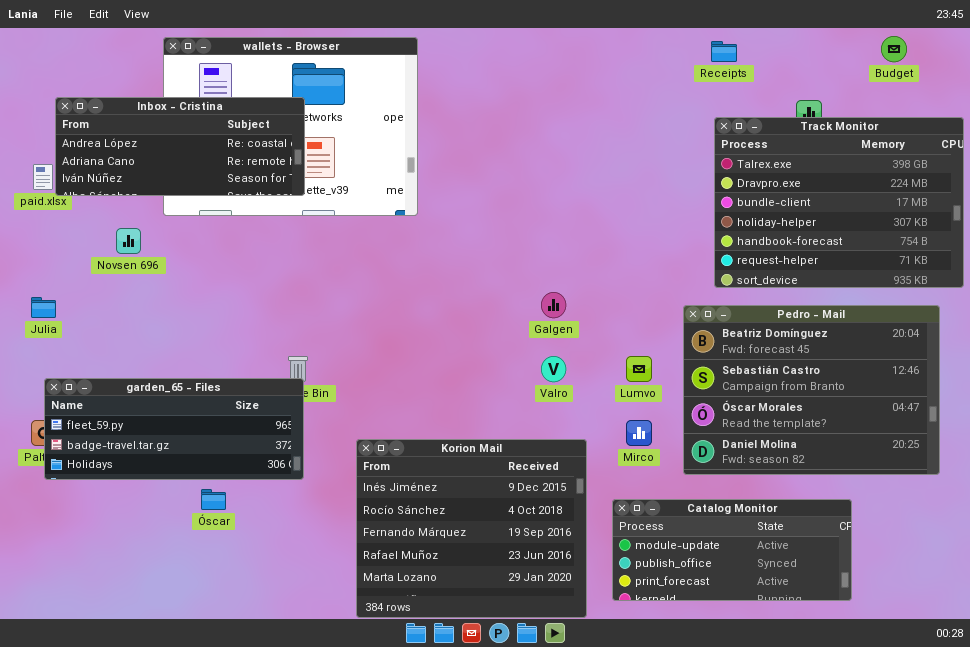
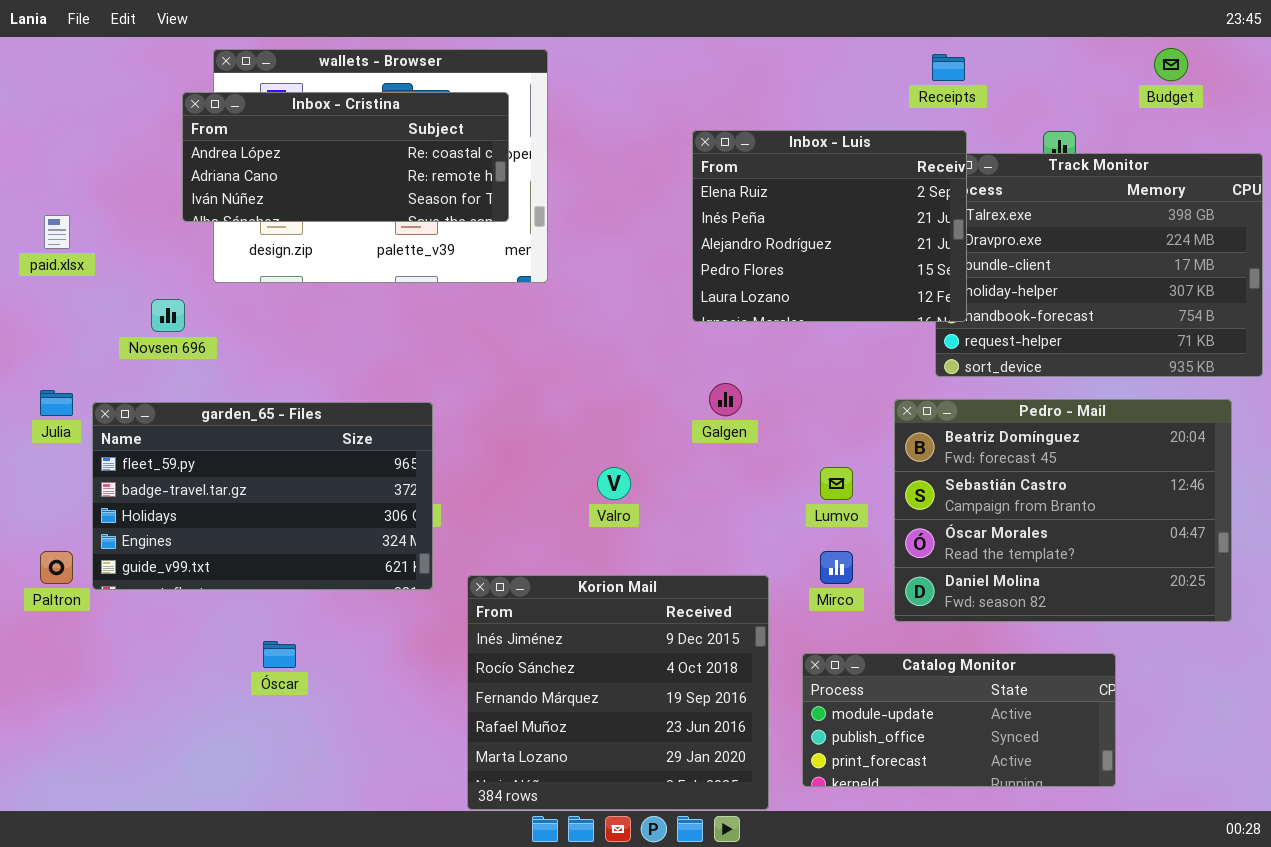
Inbox - Cristina: [55,97,305,196] -> [182,92,509,222], moved
Inbox - Luis: none -> [692,130,967,322], opened
Valro: [541,356,566,382] -> [597,467,631,500], moved
garden_65 - Files: [44,378,304,480] -> [92,402,433,590], moved, resized

